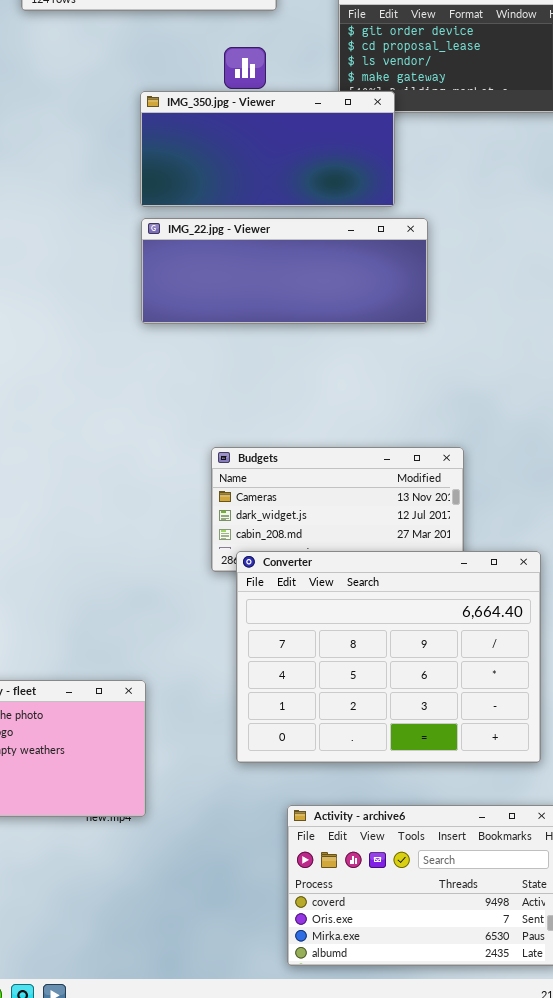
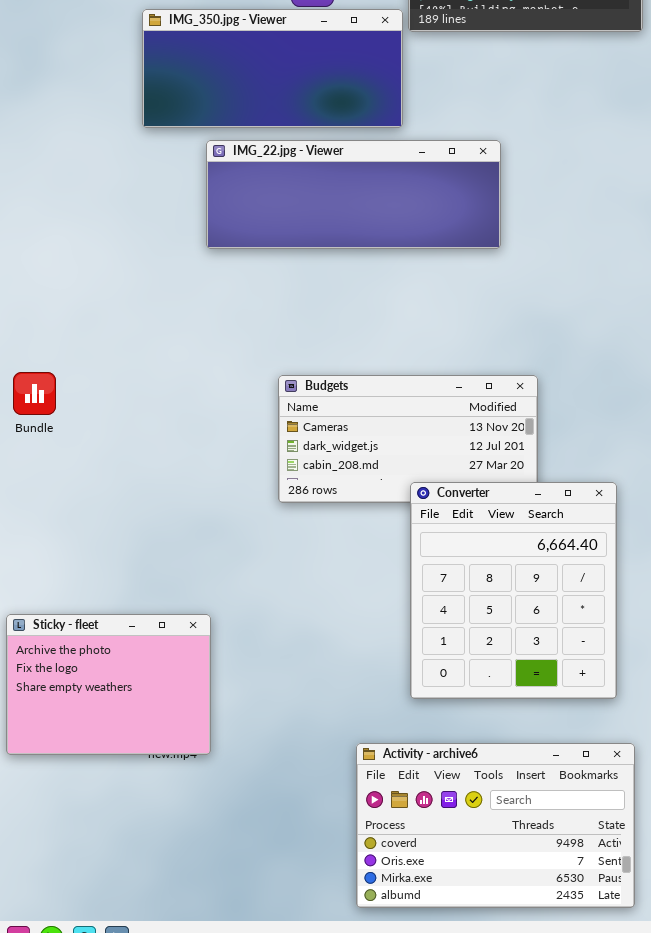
IMG_350.jpg - Viewer: [140,91,395,207] -> [142,9,403,128], moved
Converter: [236,551,541,763] -> [410,482,617,699], resized

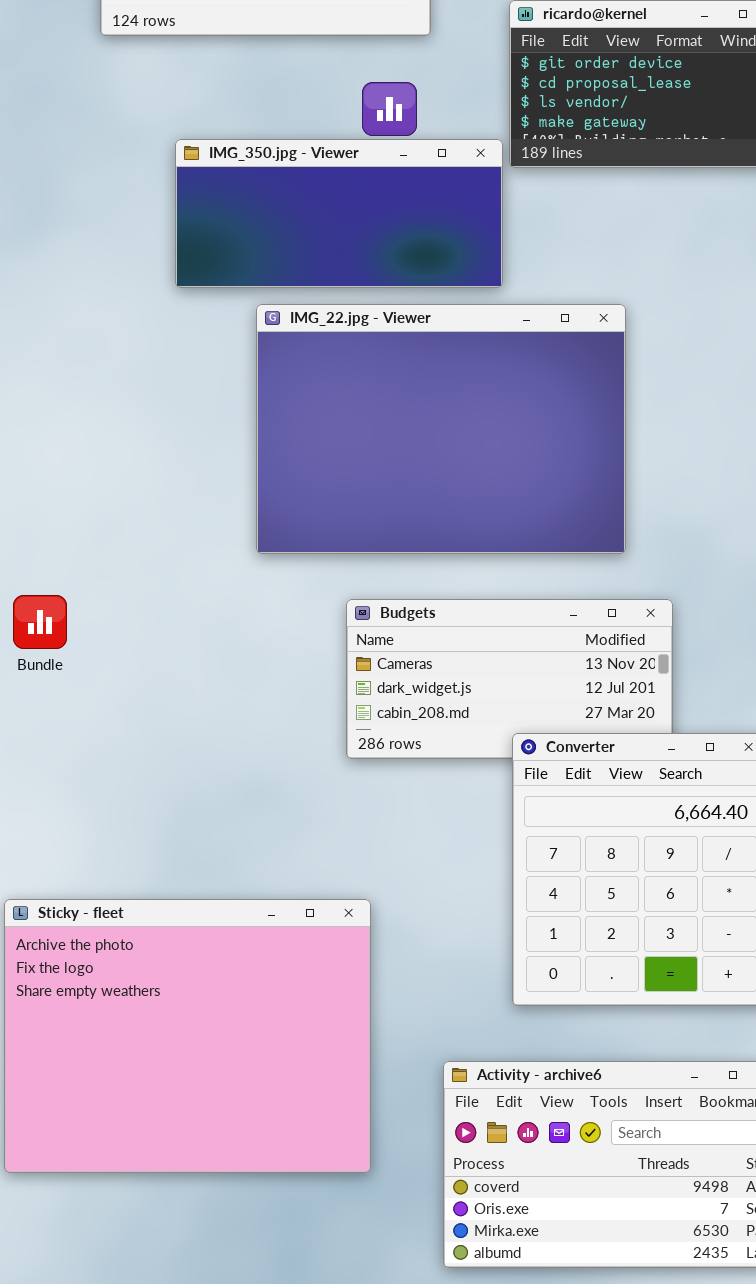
IMG_22.jpg - Viewer: [206,140,501,249] -> [256,304,626,554], resized
Sticky - fleet: [6,614,211,755] -> [4,899,371,1173], resized

